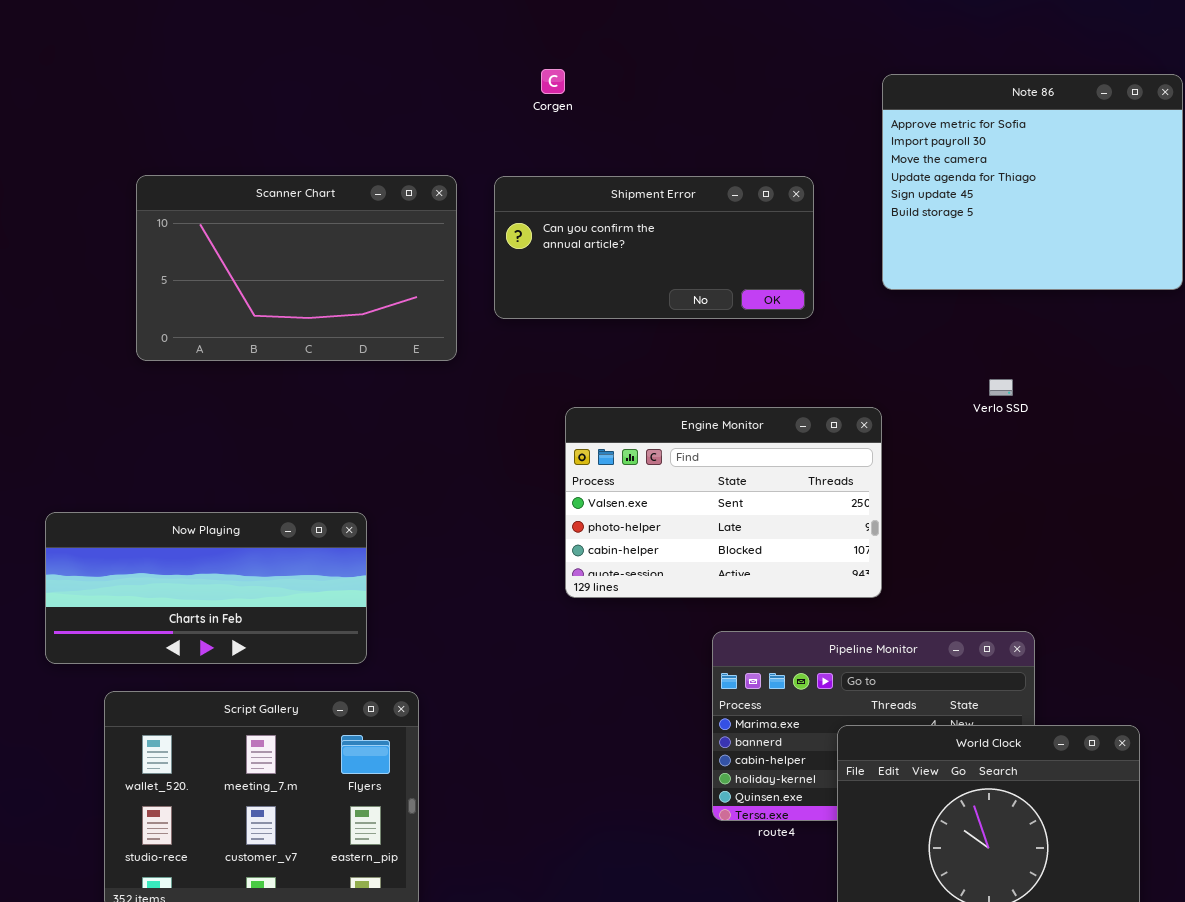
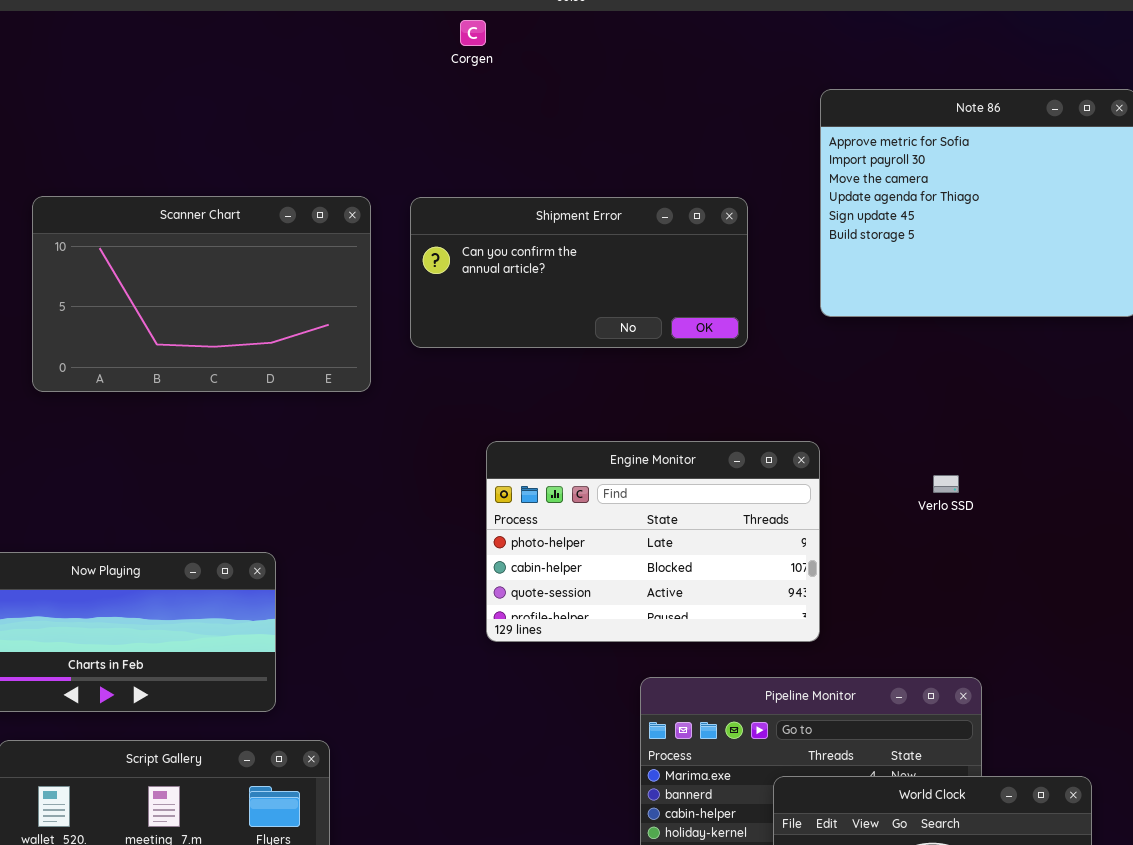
Corgen: [541,69,565,94] -> [460,20,486,46], moved
Verlo SSD: [989,379,1013,396] -> [933,475,959,493], moved
Engine Monitor: [565,407,882,598] -> [486,441,820,642], scrolled down 1 row

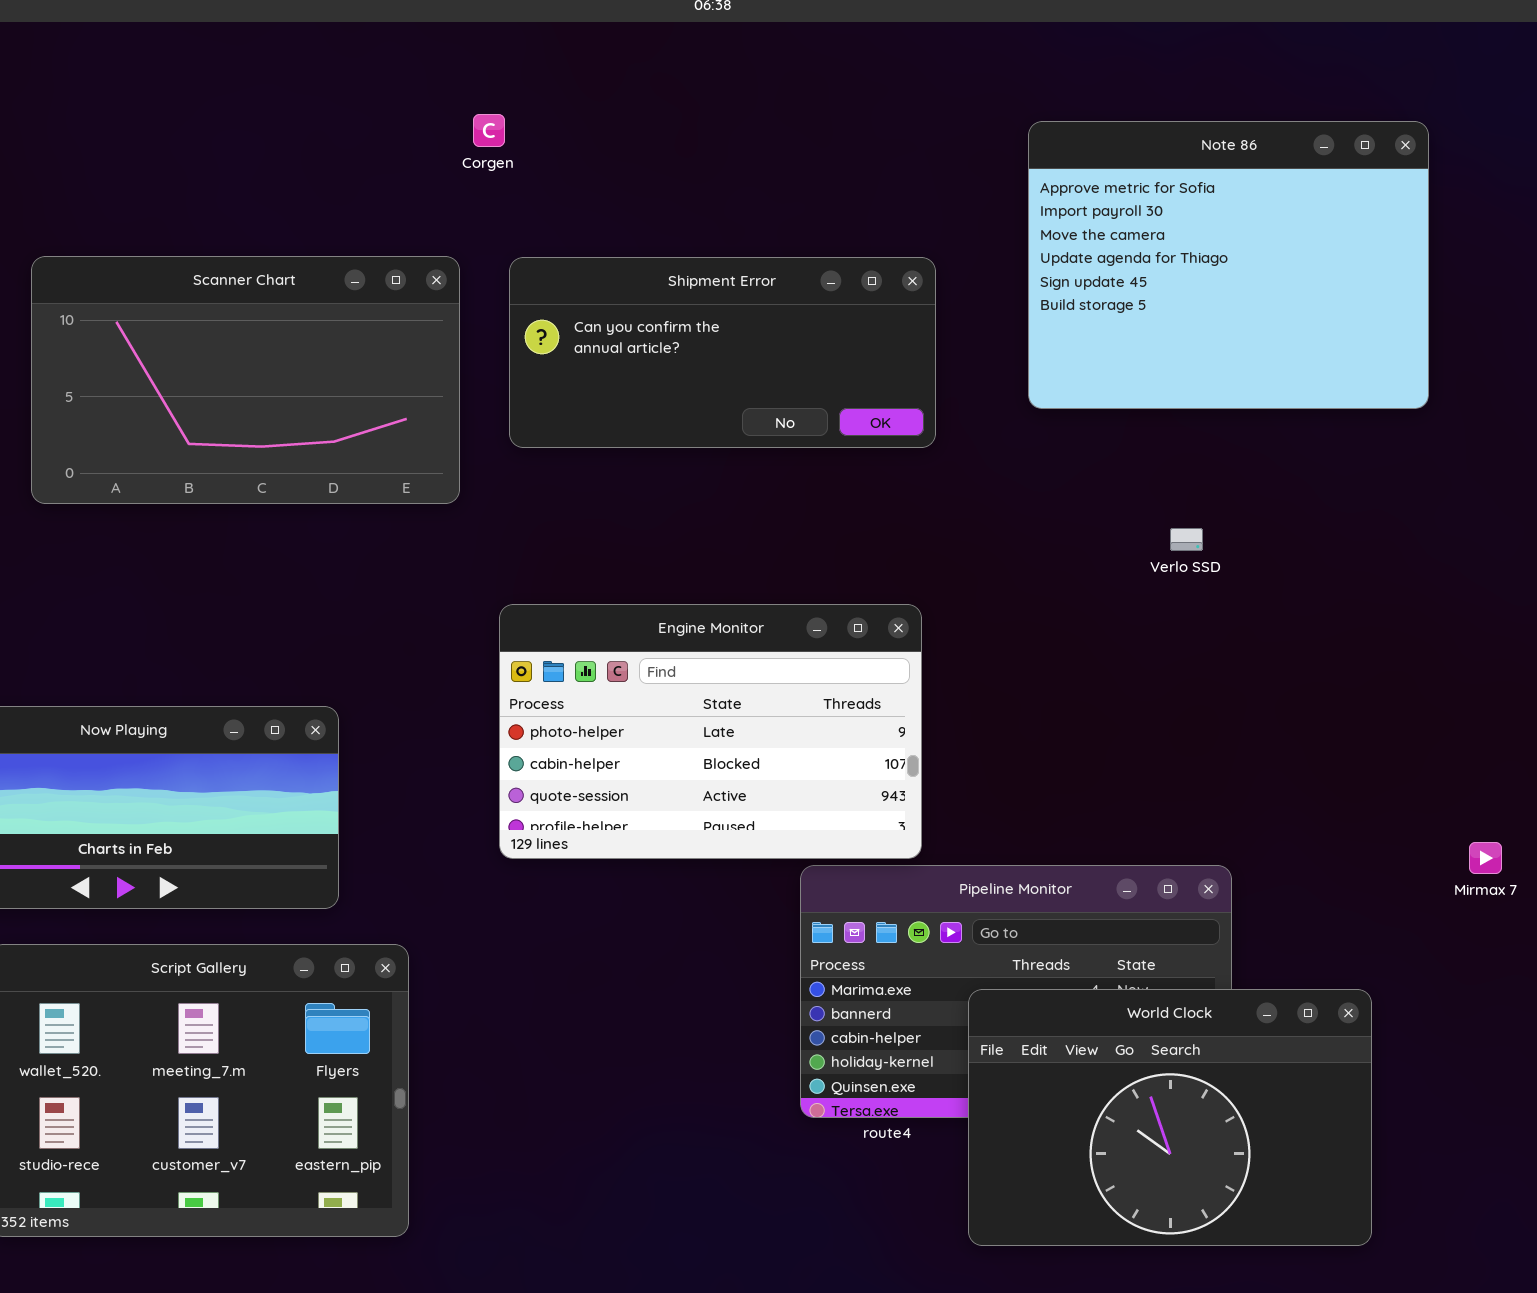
Corgen: [460,20,486,46] -> [473,114,505,147], moved
Engine Monitor: [486,441,820,642] -> [499,604,922,859], moved
Verlo SSD: [933,475,959,493] -> [1170,528,1203,551], moved

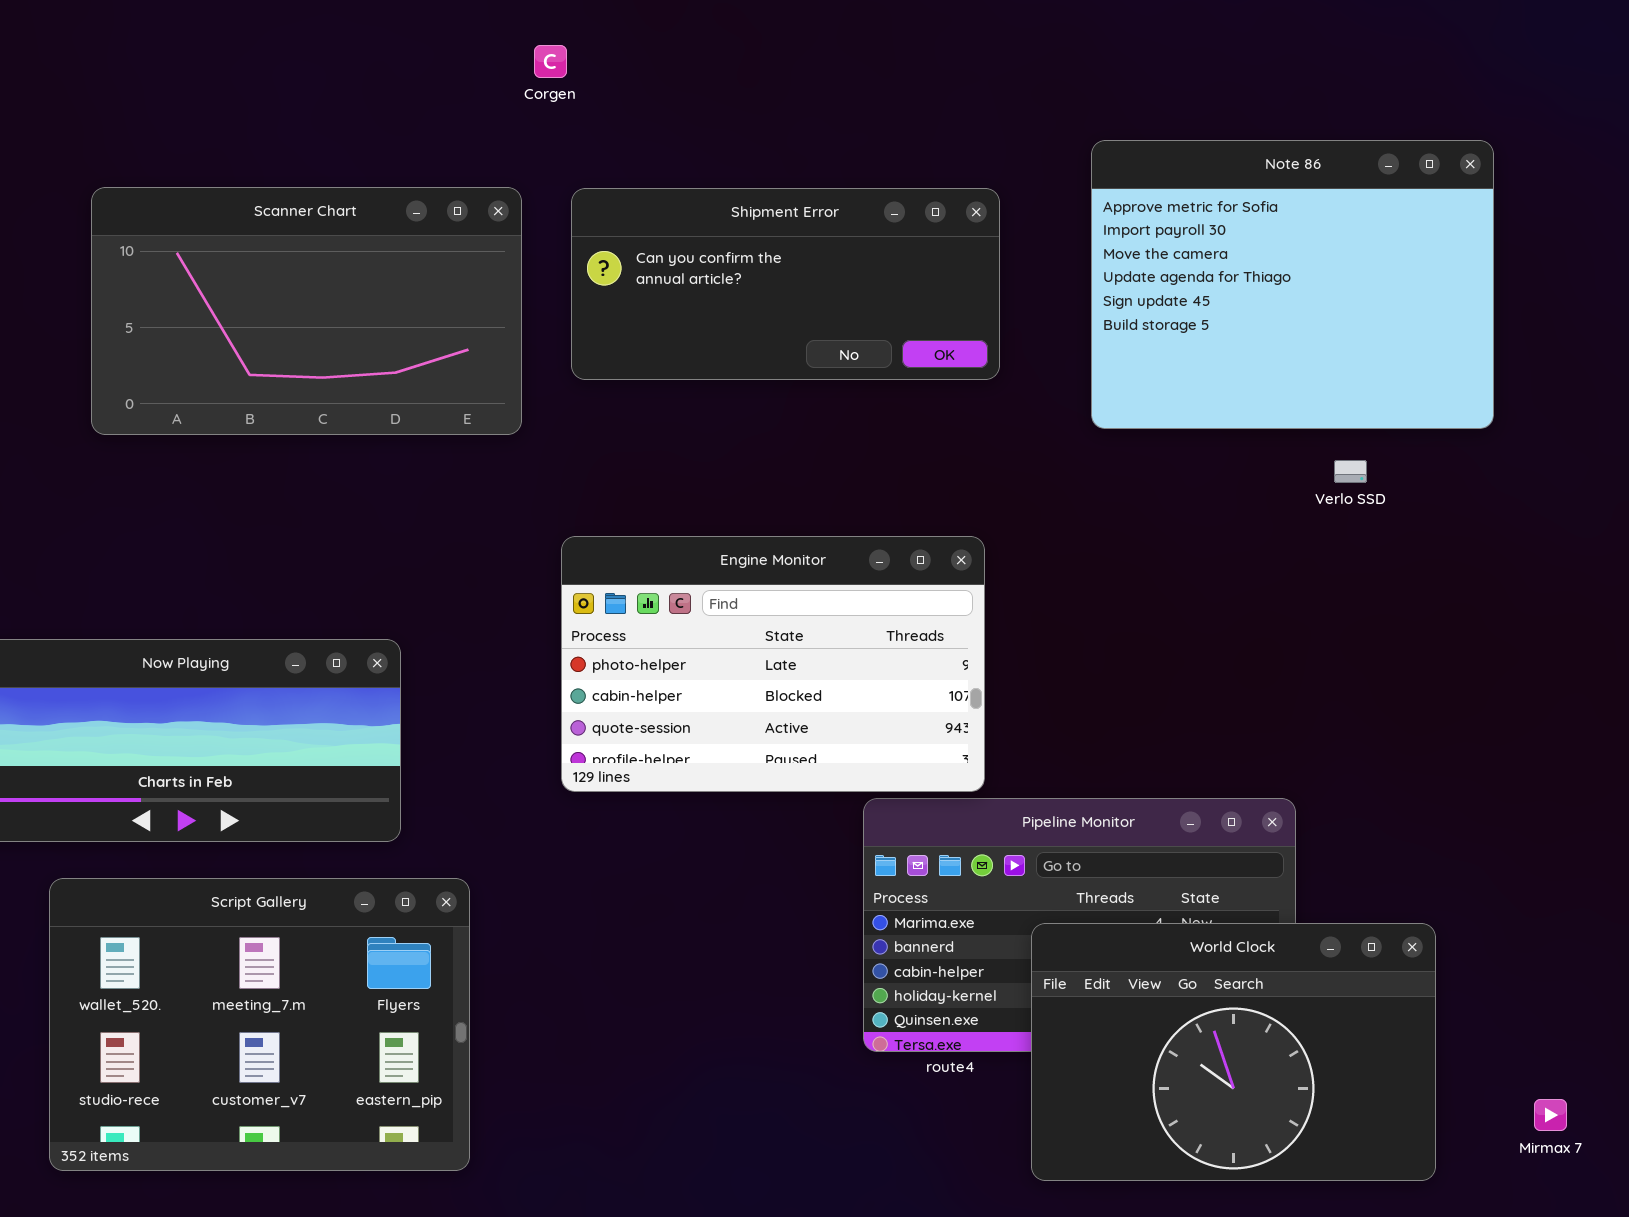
Note 86: [1028,121,1429,409] -> [1091,140,1494,429], moved
Verlo SSD: [1170,528,1203,551] -> [1334,460,1367,483], moved
Mirmax 7: [1469,842,1502,874] -> [1534,1099,1567,1131], moved

